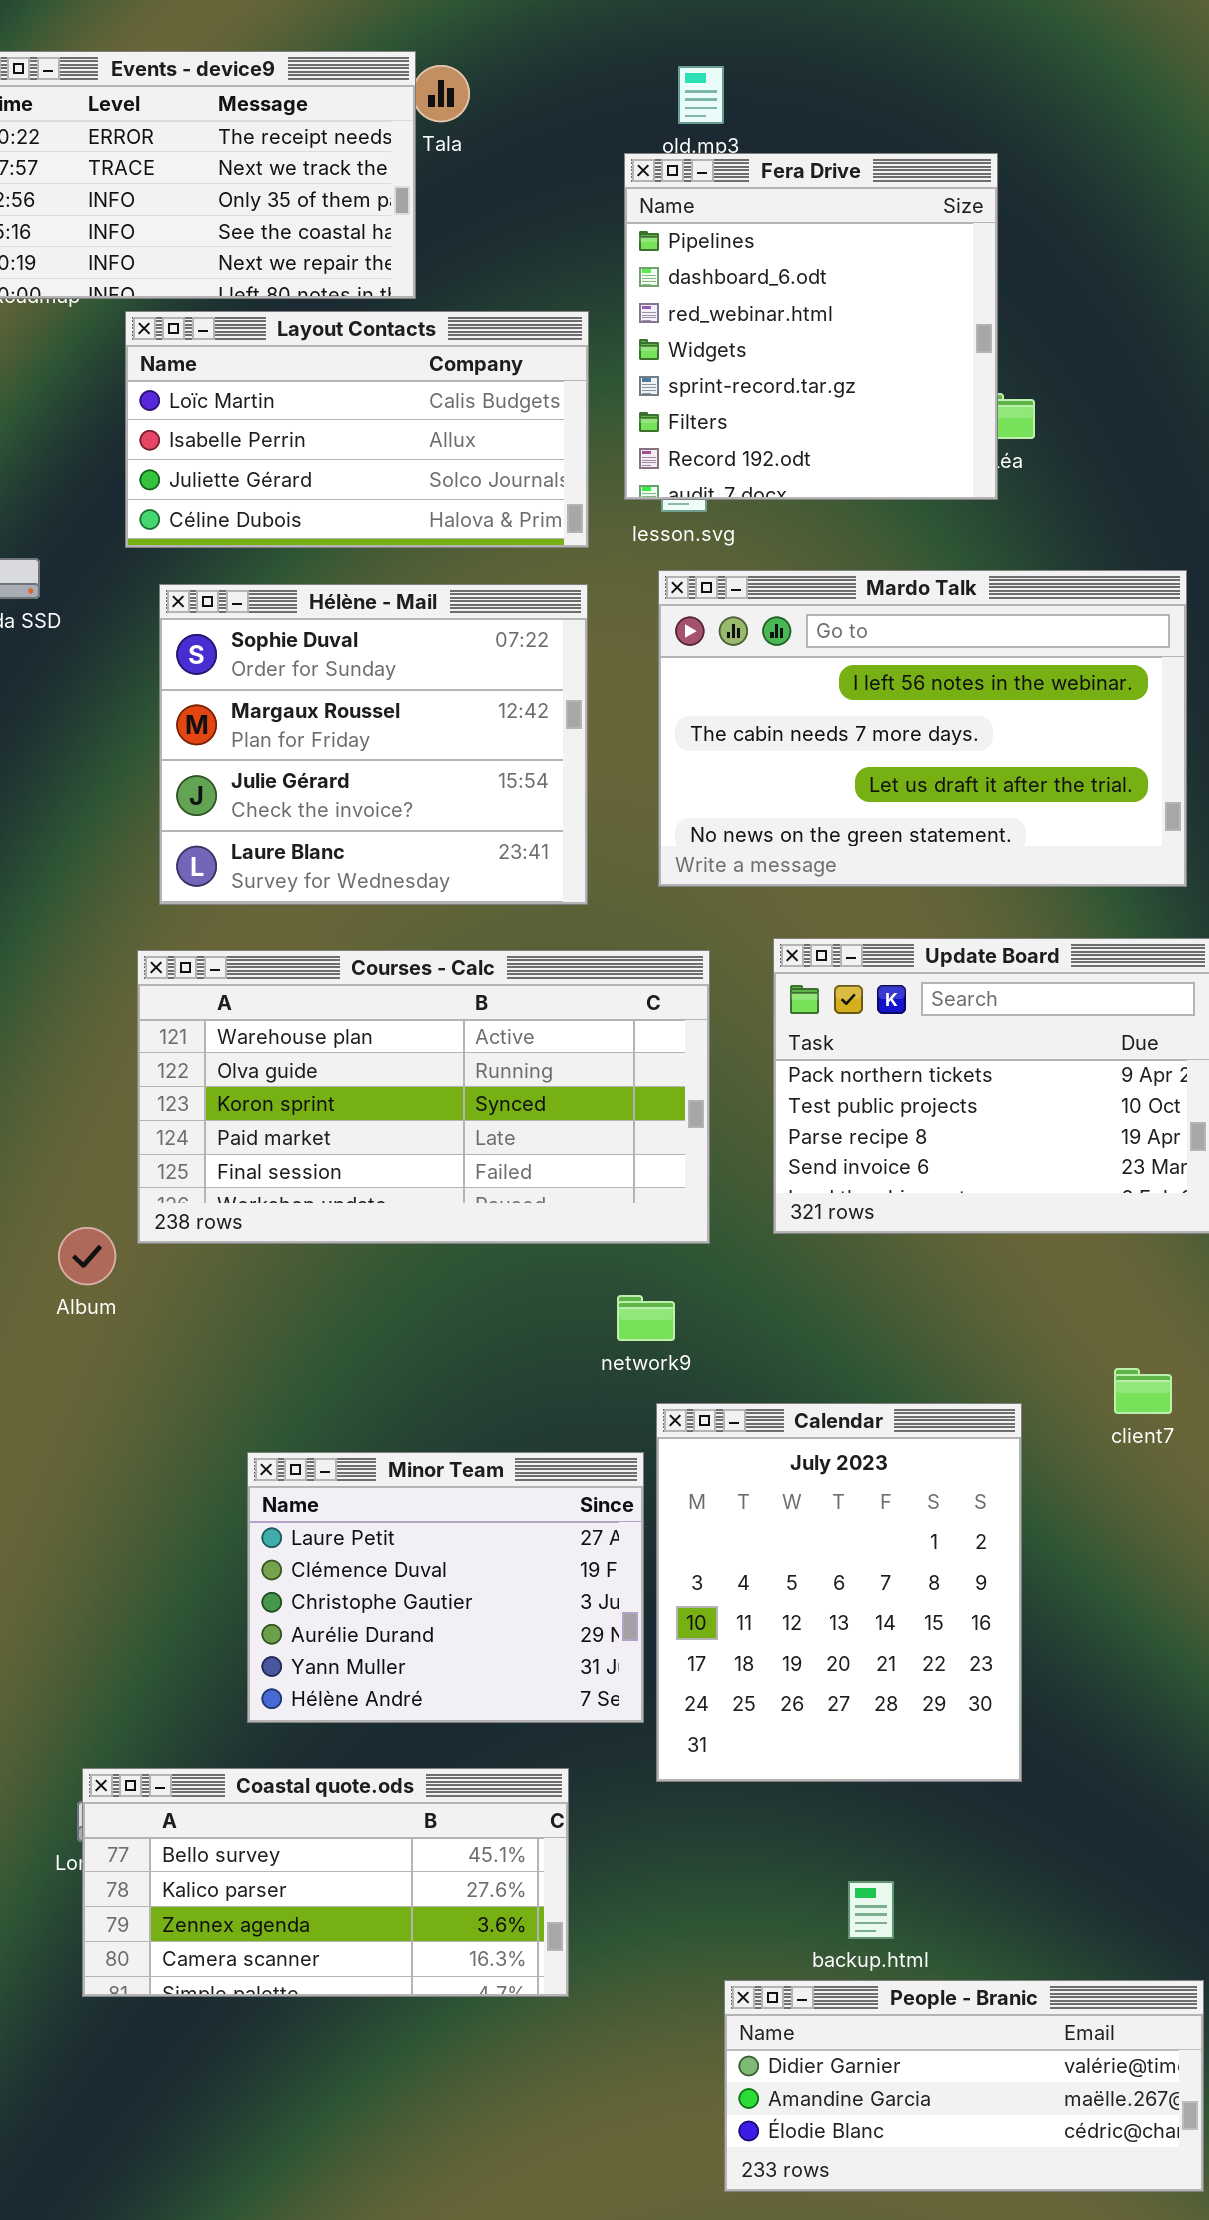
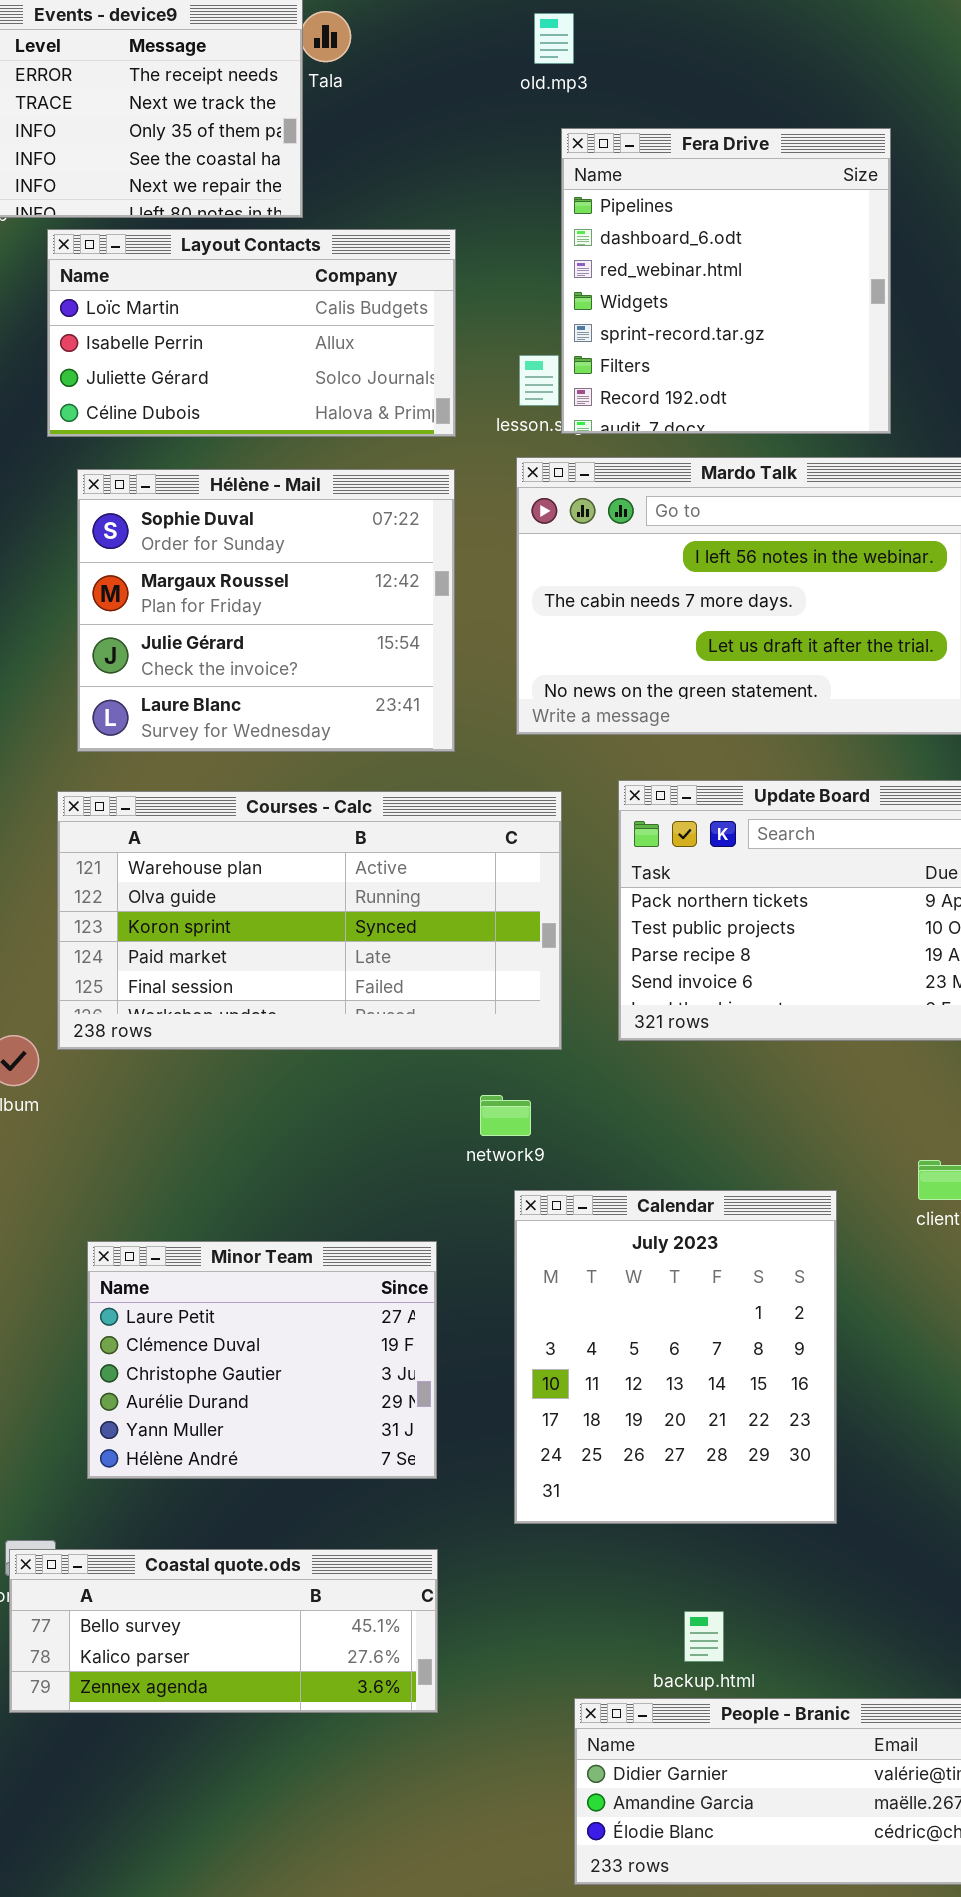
Fera Drive: [624,153,998,500] -> [561,128,891,434], moved
Minor Team: [247,1452,644,1723] -> [87,1241,437,1479], moved
Coastal quote.ods: [82,1768,569,1997] -> [9,1549,438,1713], resized

